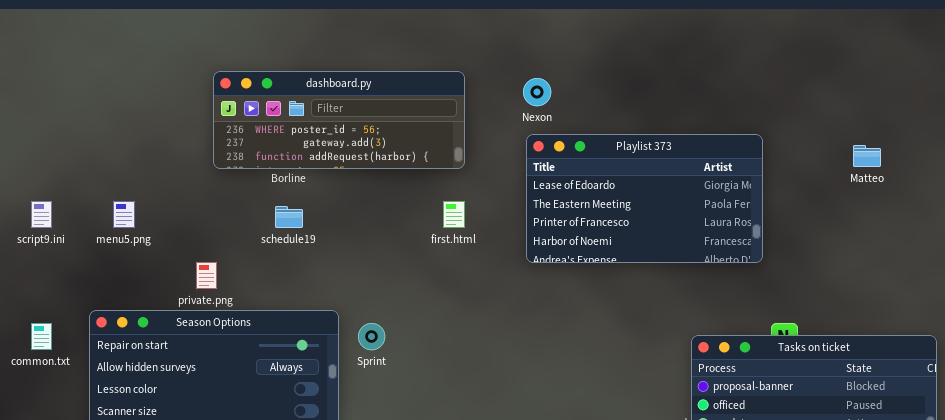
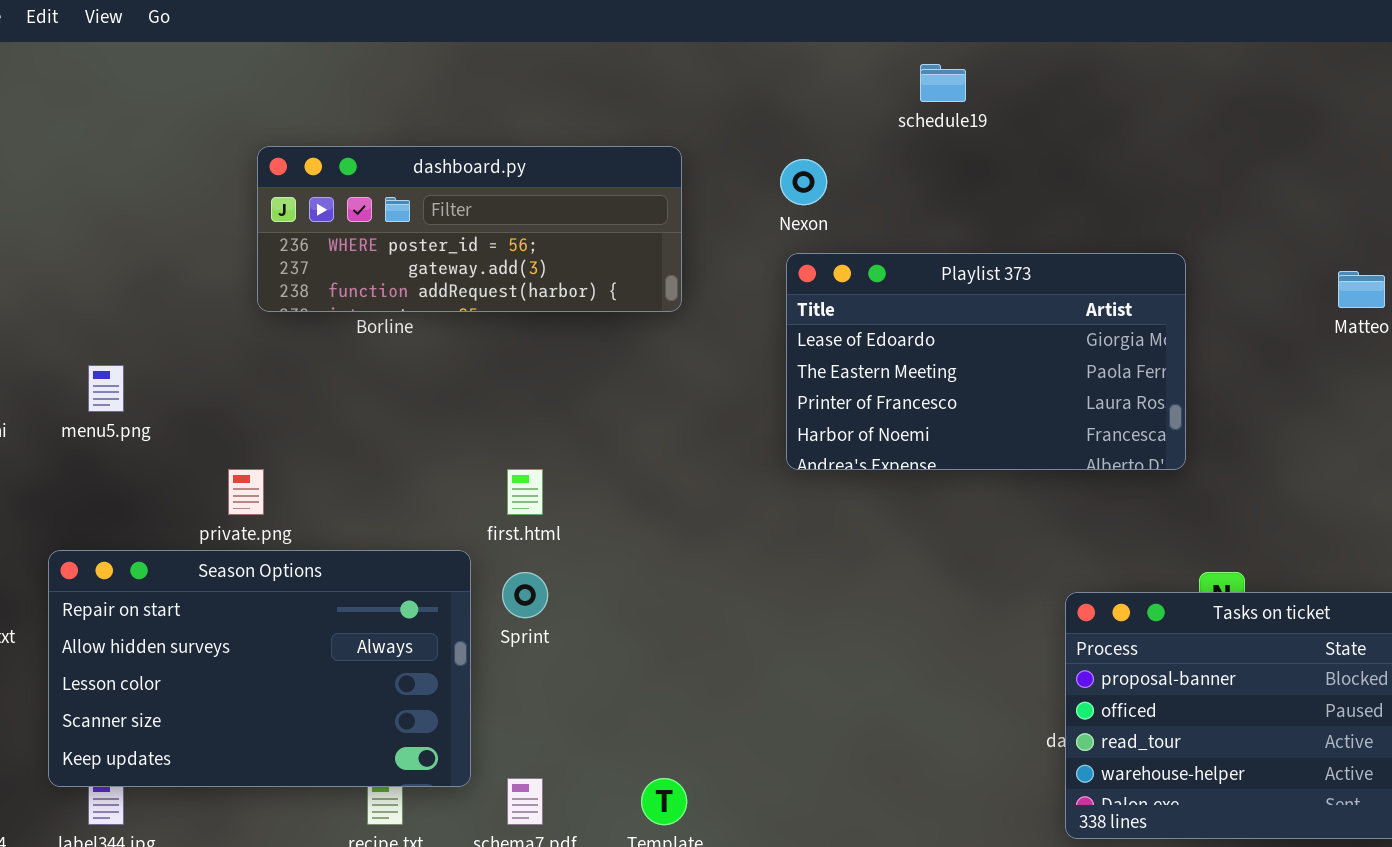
first.html: [443,201,465,228] -> [507,469,543,515], moved
schedule19: [275,206,303,228] -> [920,64,966,102], moved

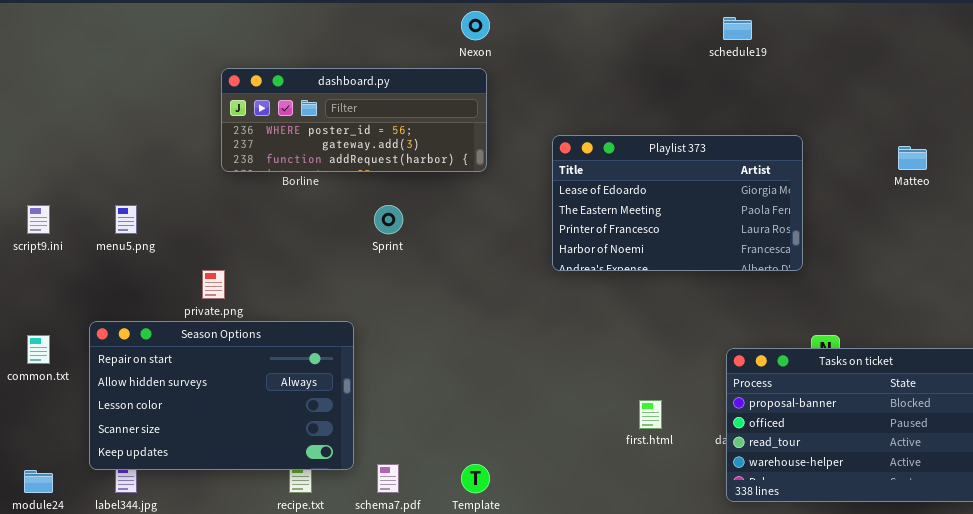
schedule19: [920,64,966,102] -> [723,17,752,40], moved
Nexon: [780,159,827,205] -> [461,11,490,40], moved
first.html: [507,469,543,515] -> [639,400,662,429], moved
Sprint: [502,572,548,618] -> [374,205,403,234], moved

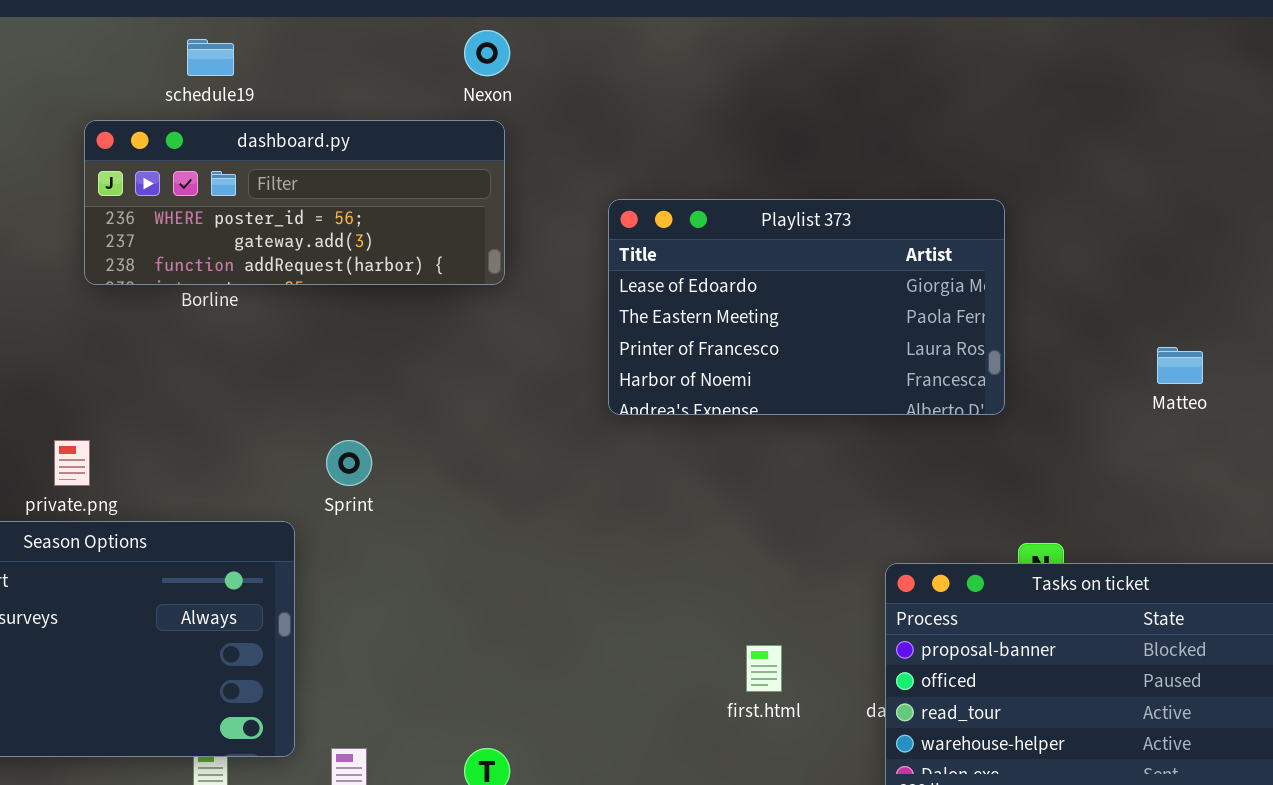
schedule19: [723,17,752,40] -> [187,39,234,76], moved
Playlist 373: [552,135,803,271] -> [608,199,1005,415], moved
Matteo: [898,146,927,170] -> [1157,347,1203,384], moved
Sprint: [374,205,403,234] -> [326,440,372,486], moved

